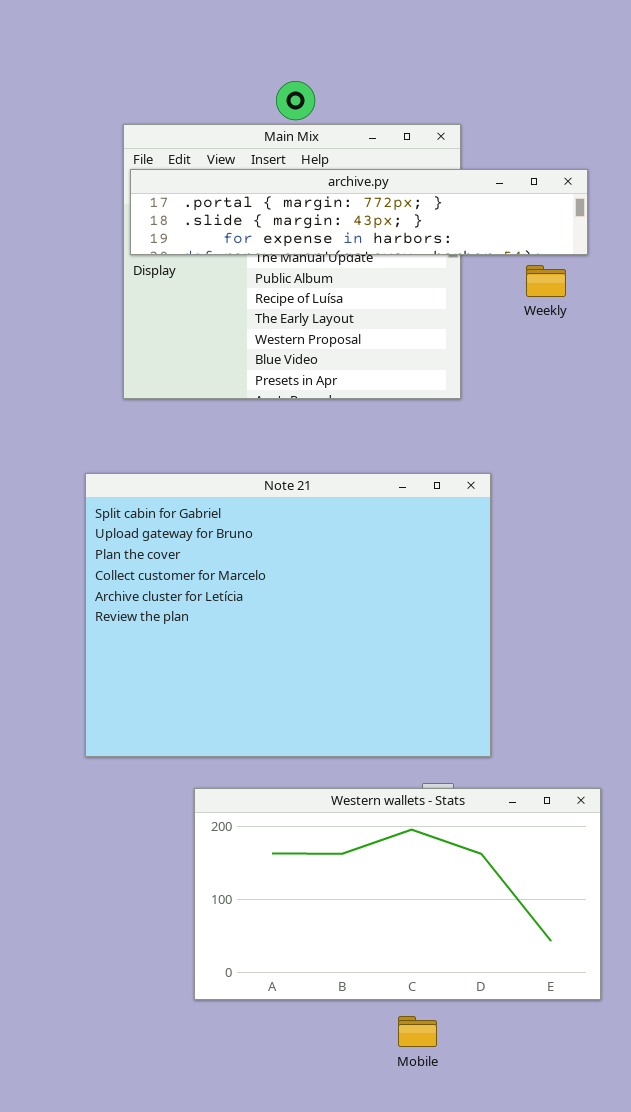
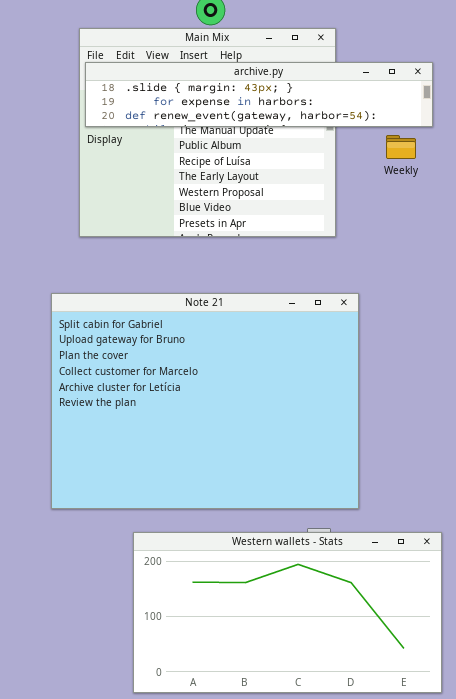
archive.py: [130,169,588,255] -> [85,62,433,127], scrolled down 1 row

